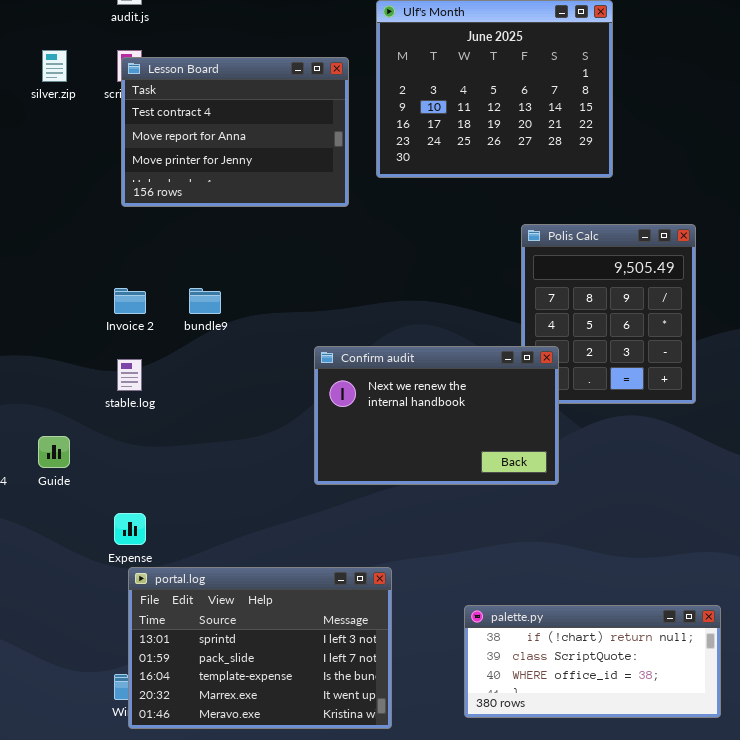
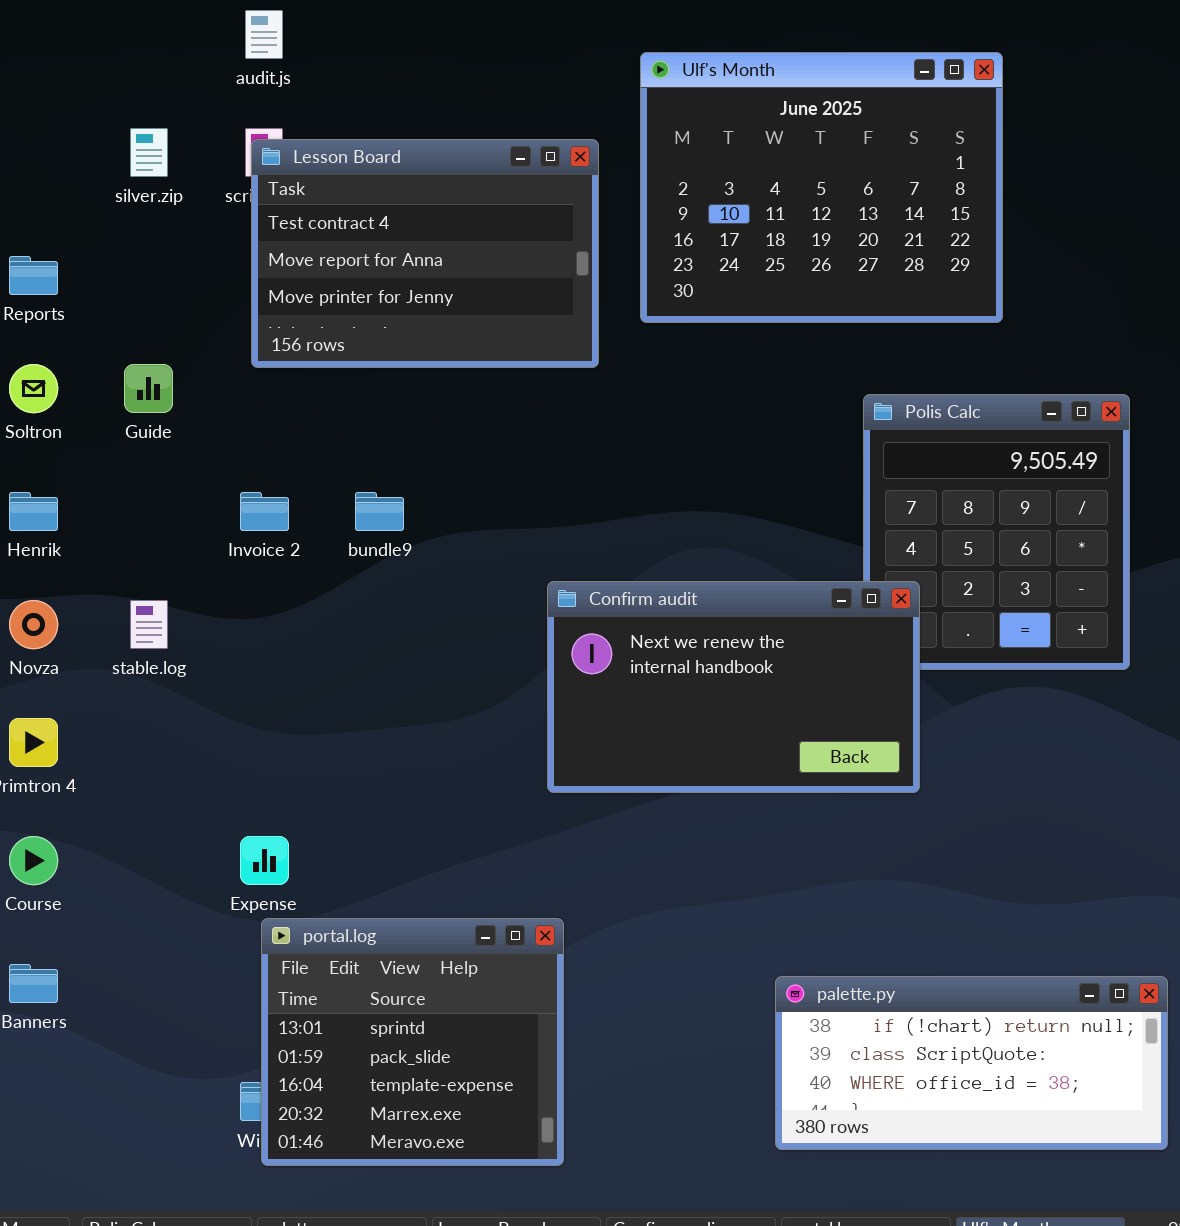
stable.log: [117,359,142,391] -> [130,600,168,649], moved
Guide: [38,436,70,468] -> [124,364,173,413], moved
portal.log: [128,567,392,729] -> [261,918,564,1166], resized

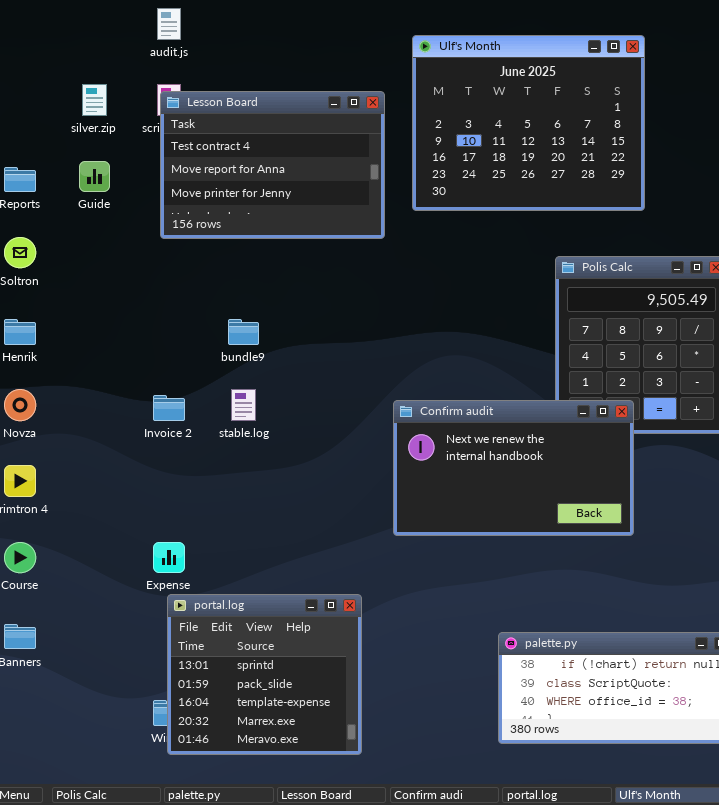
Guide: [124,364,173,413] -> [79,161,110,192], moved
Invoice 2: [240,492,289,531] -> [153,395,185,421], moved
Confirm audit: [547,581,920,793] -> [393,400,634,536], moved
stable.log: [130,600,168,649] -> [231,389,256,421], moved

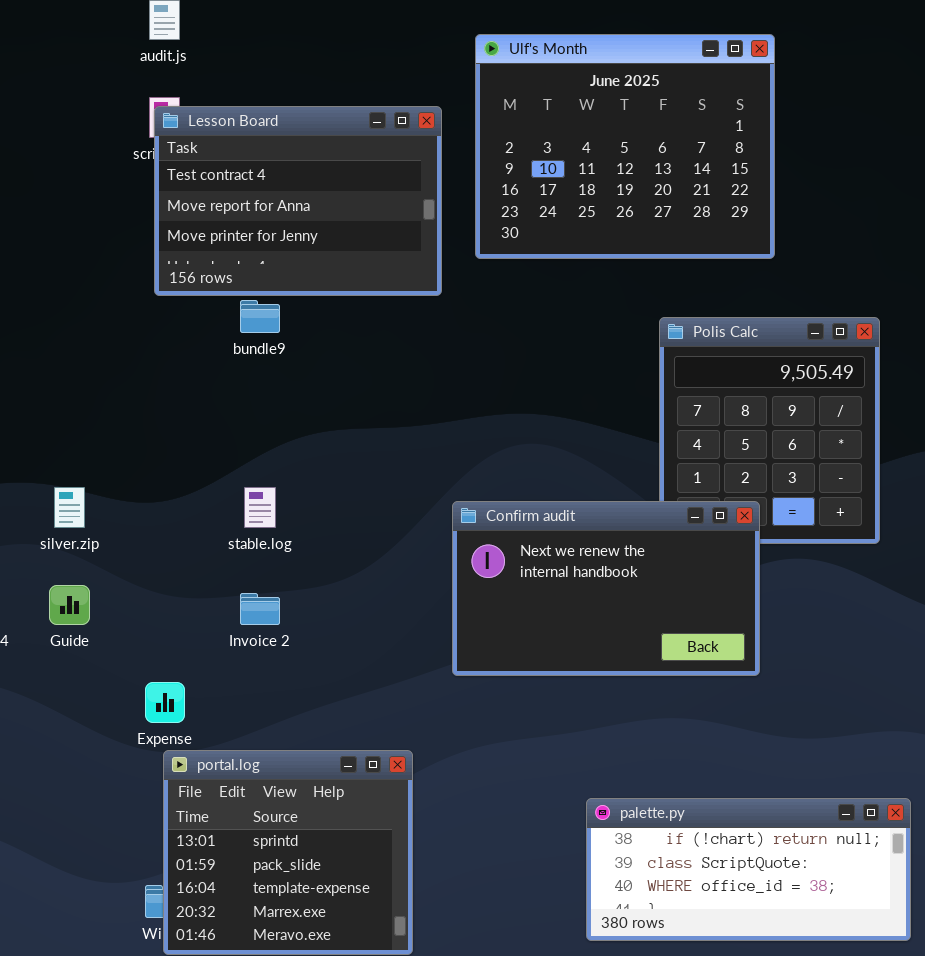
silver.zip: [82,84,107,116] -> [54,487,85,528], moved
Guide: [79,161,110,192] -> [49,585,90,625], moved
bundle9: [228,319,259,345] -> [240,300,280,333], moved
Invoice 2: [153,395,185,421] -> [240,593,280,625], moved

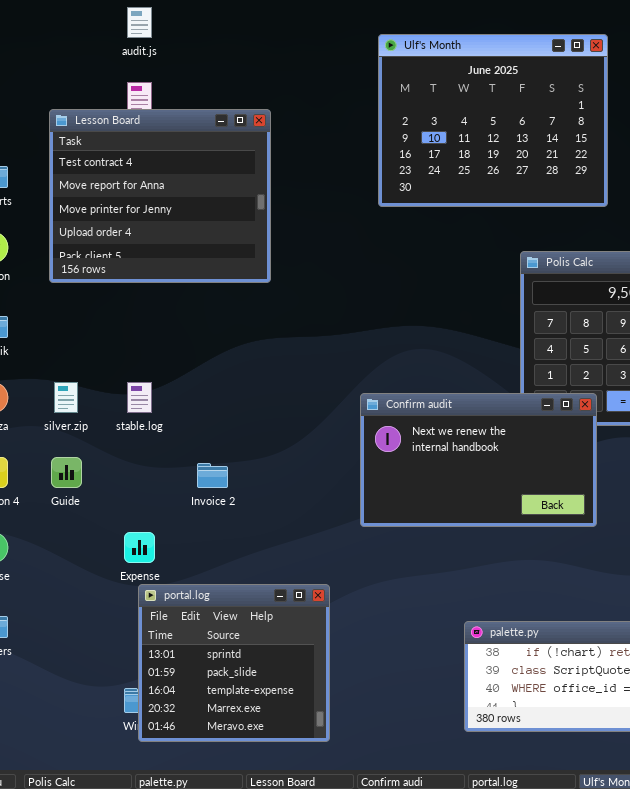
Lesson Board: [154,106,442,296] -> [49,109,271,283], moved, resized
stable.log: [244,487,276,528] -> [127,382,152,413], moved

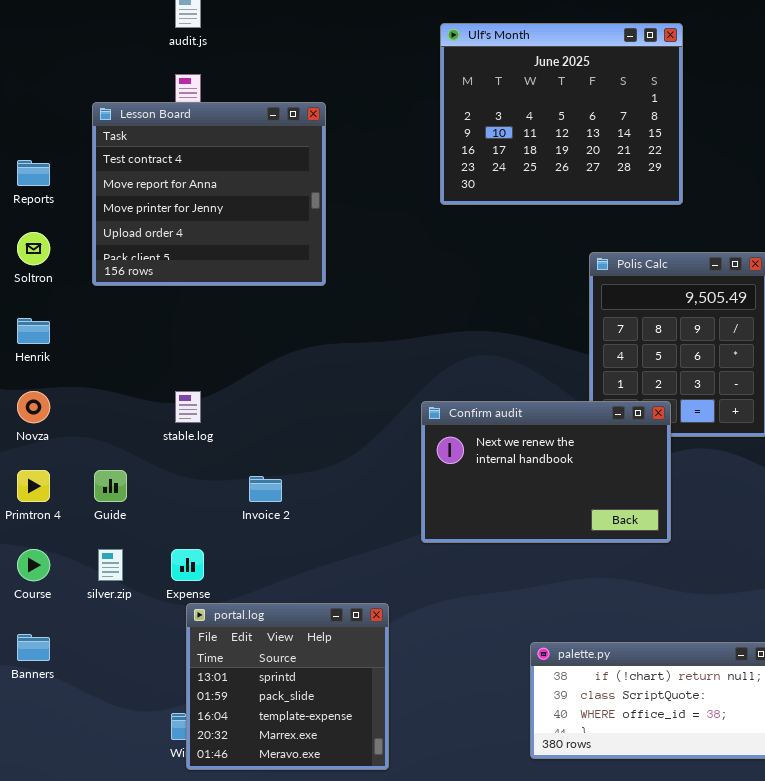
silver.zip: [54,382,78,413] -> [98,549,123,581], moved

